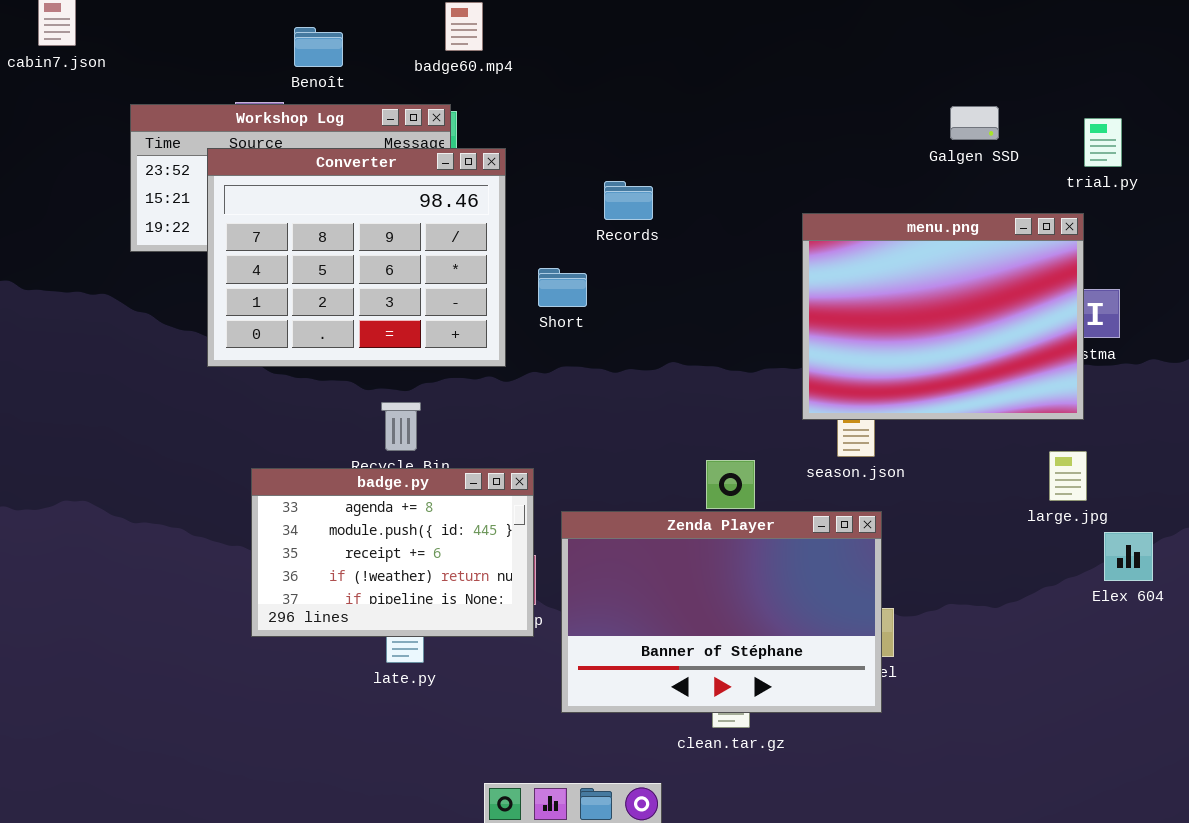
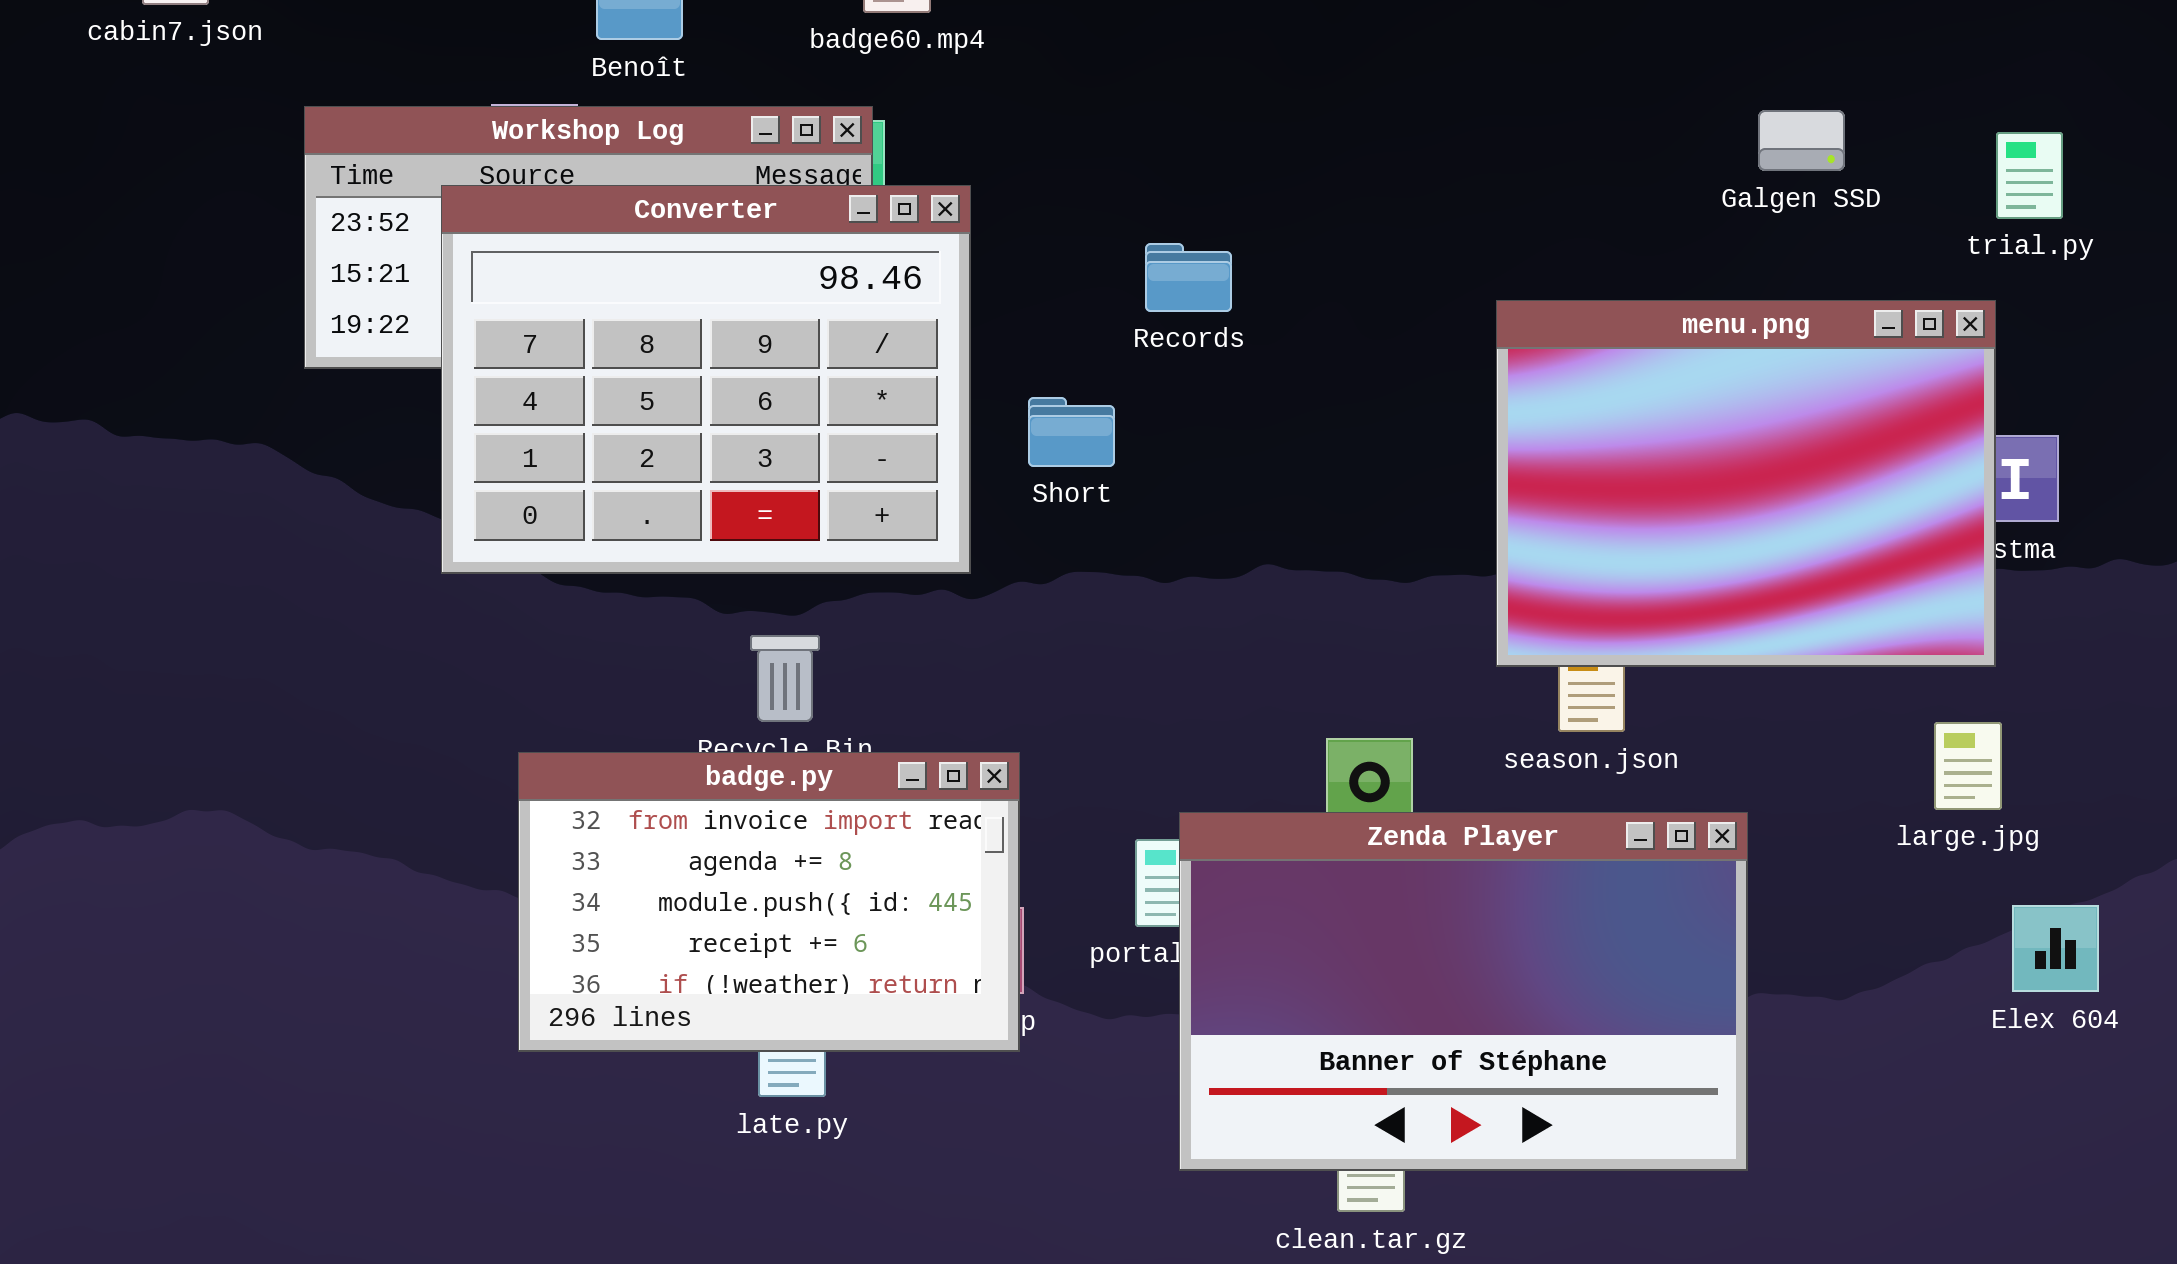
badge.py: [251,468,534,637] -> [518,752,1020,1052], scrolled up 1 row
Zenda Player: [561,511,882,713] -> [1179,812,1748,1171], moved
Elex 604: [1104,532,1153,581] -> [2012,905,2099,992], moved

